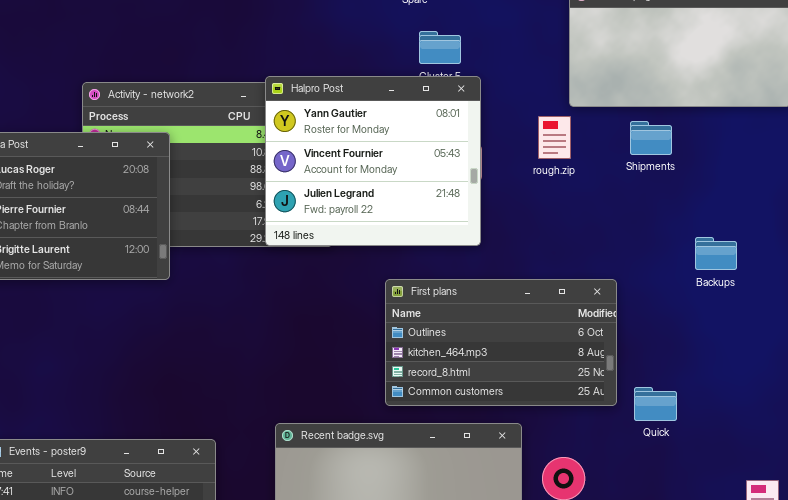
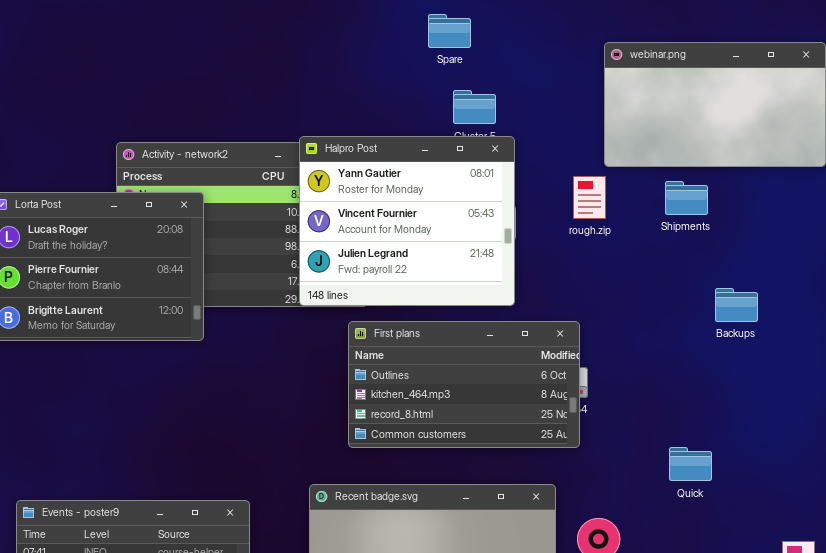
Backups: [695,237,737,270] -> [715,288,758,322], moved
First plans: [385,279,617,406] -> [348,321,580,448], moved

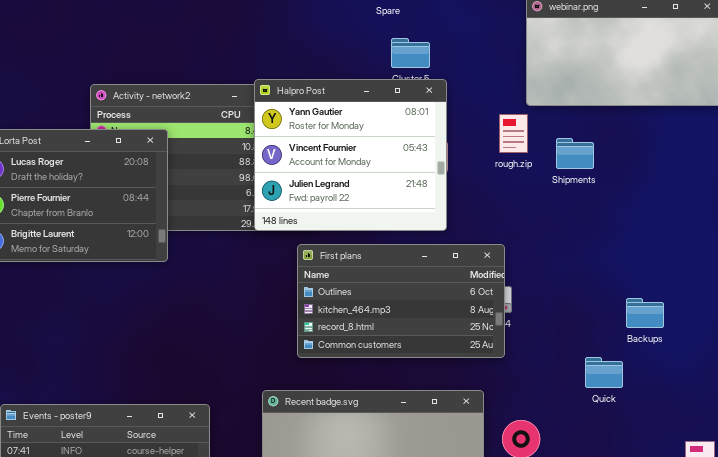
Shipments: [665,181,708,215] -> [556,138,594,169], moved
Backups: [715,288,758,322] -> [626,298,664,328], moved

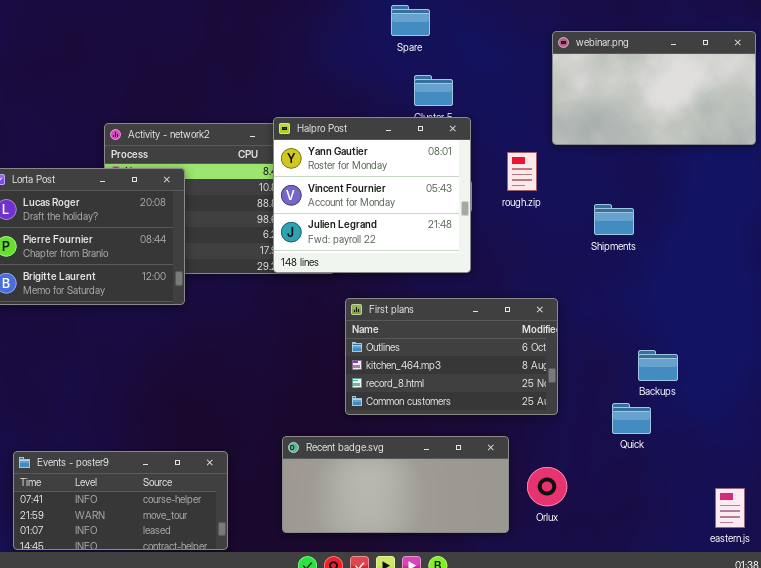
rough.zip: [499,114,528,153] -> [507,152,537,191], moved
Shipments: [556,138,594,169] -> [594,204,634,235], moved
First plans: [297,244,505,358] -> [345,298,558,415], moved
Backups: [626,298,664,328] -> [638,350,678,381], moved

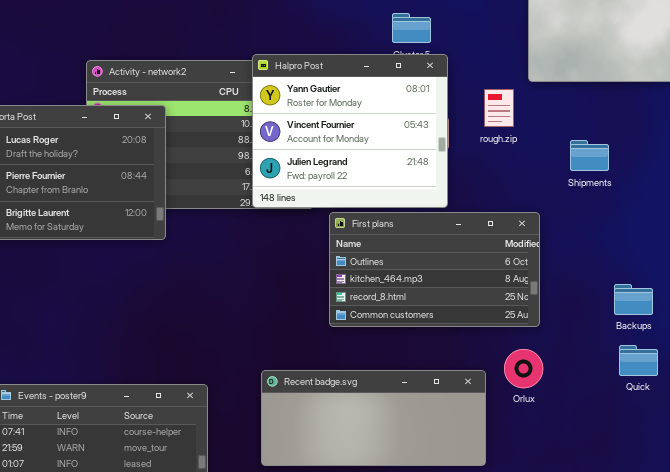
First plans: [345,298,558,415] -> [329,212,540,327], moved
Quick: [612,403,651,434] -> [619,345,658,376], moved
Orlux: [527,467,567,506] -> [504,349,543,388], moved

